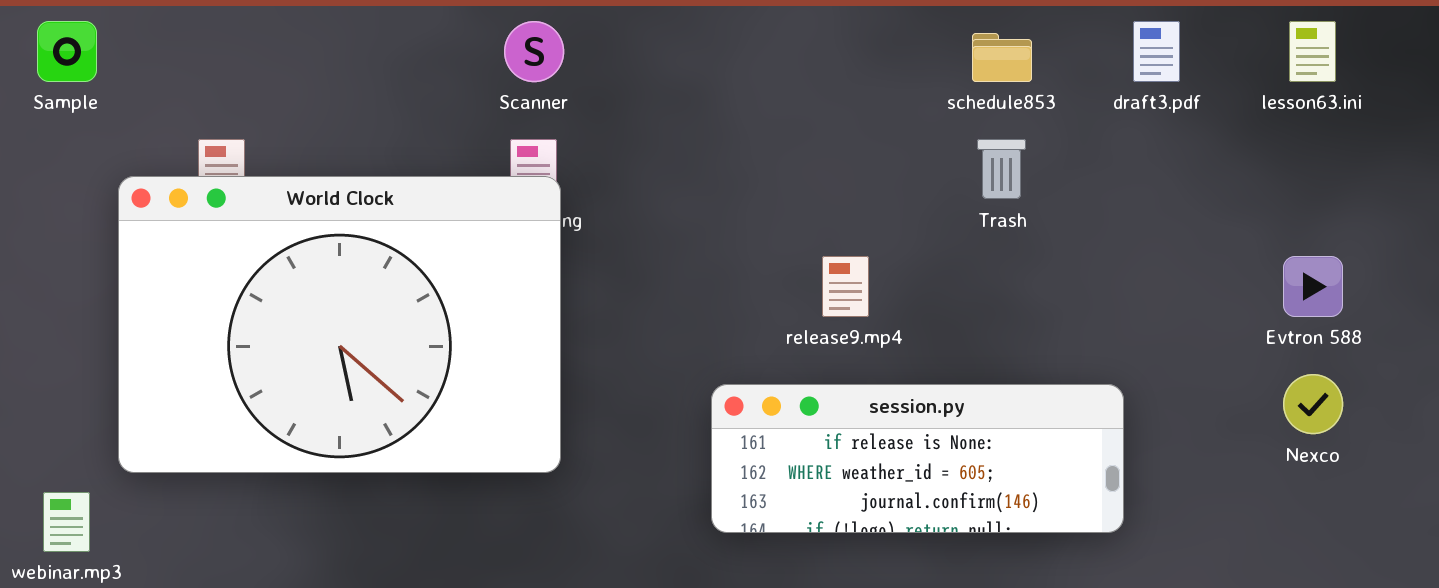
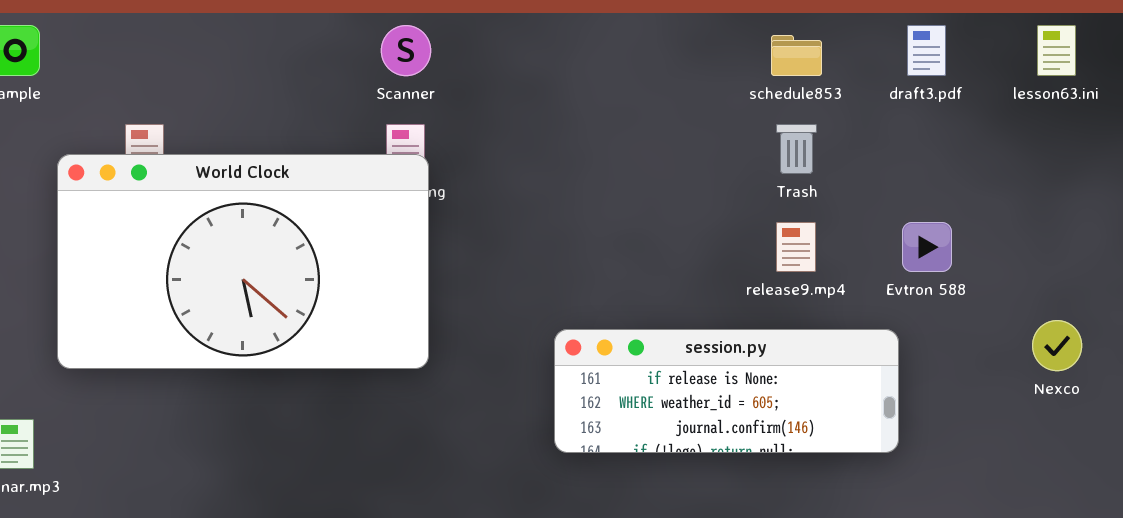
World Clock: [118,176,561,473] -> [57,154,429,369], resized
release9.mp4: [822,256,869,317] -> [776,222,816,272], moved
Evtron 588: [1283,256,1343,317] -> [902,222,952,272], moved

